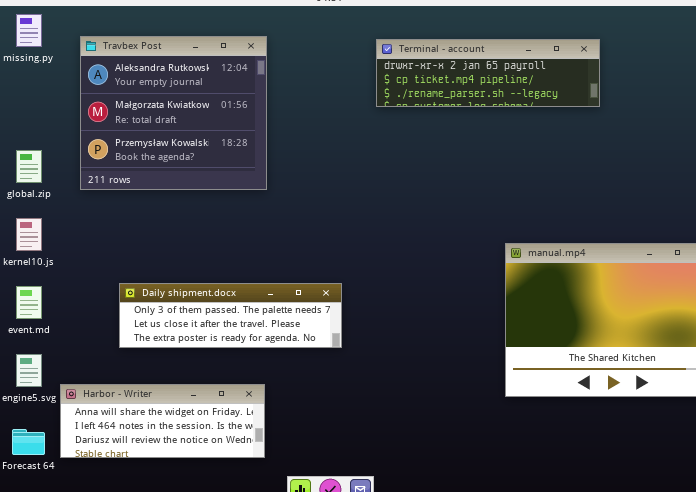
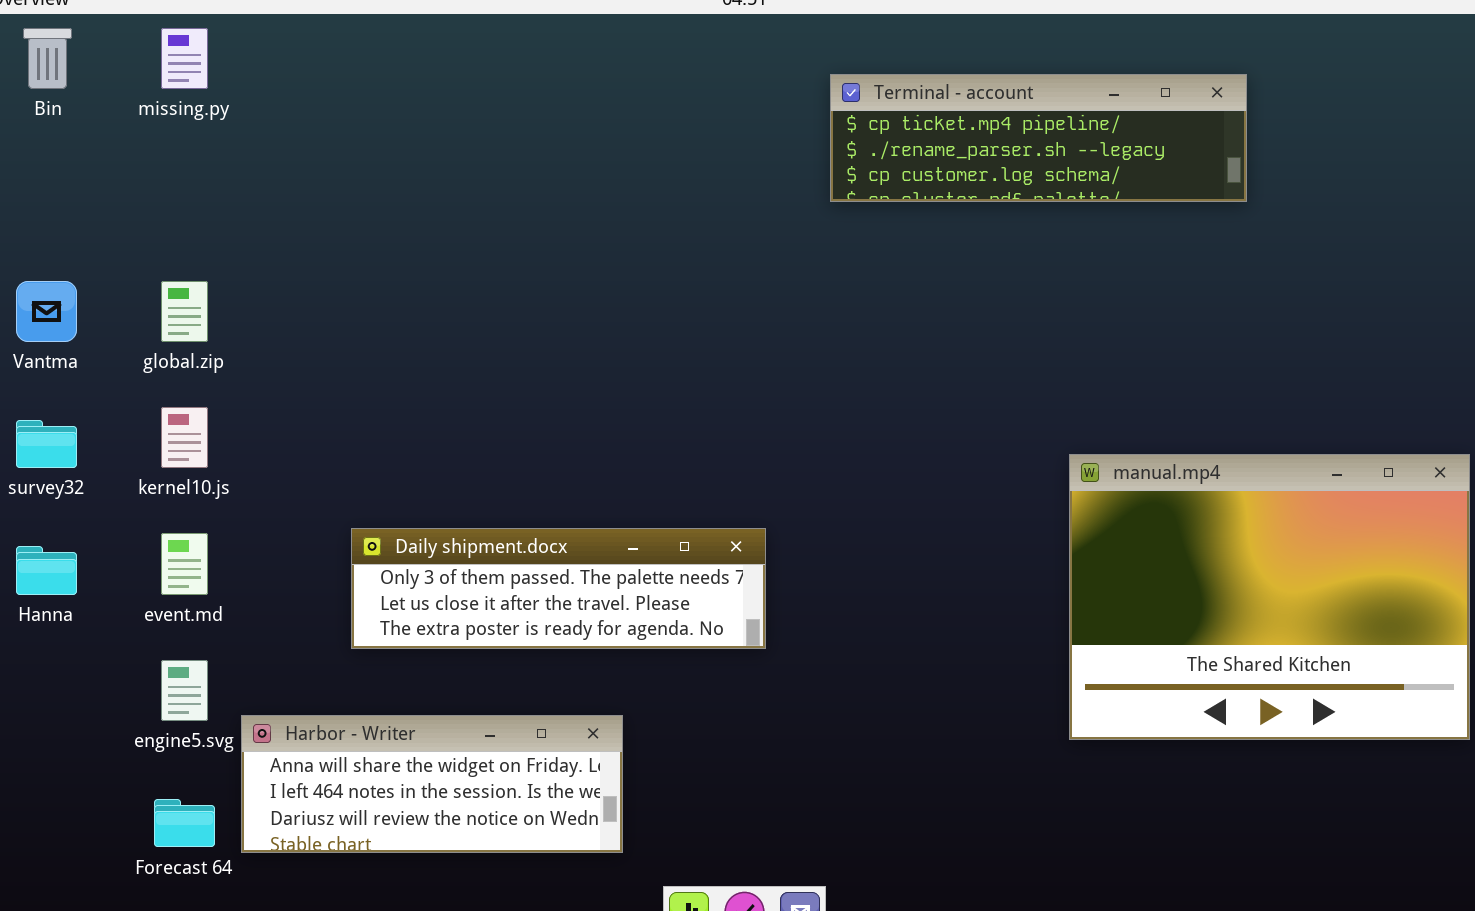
Travbex Post: [80,36,267,190] -> none, closed
Terminal - account: [376,39,600,107] -> [830,74,1247,202], scrolled down 1 row

